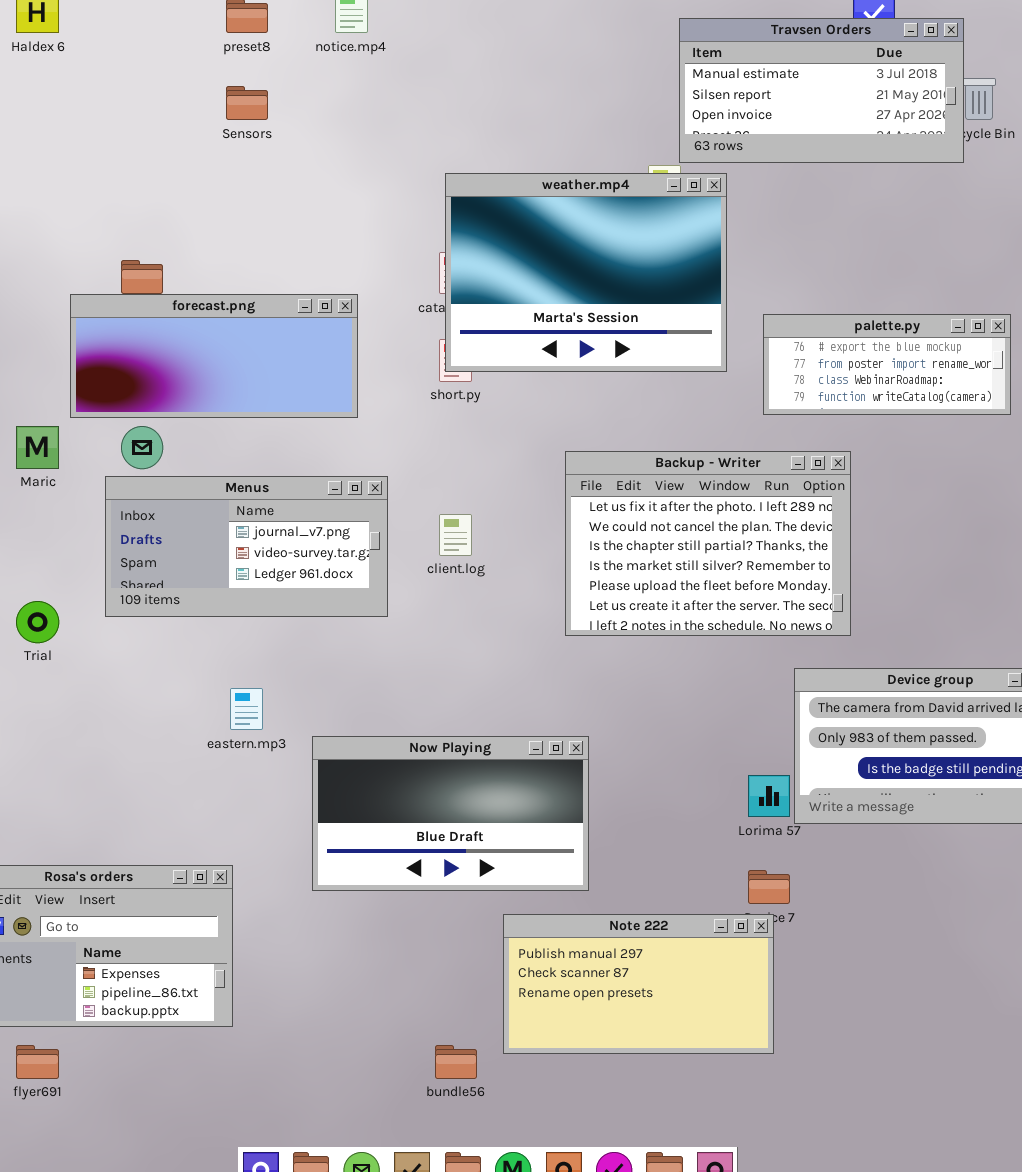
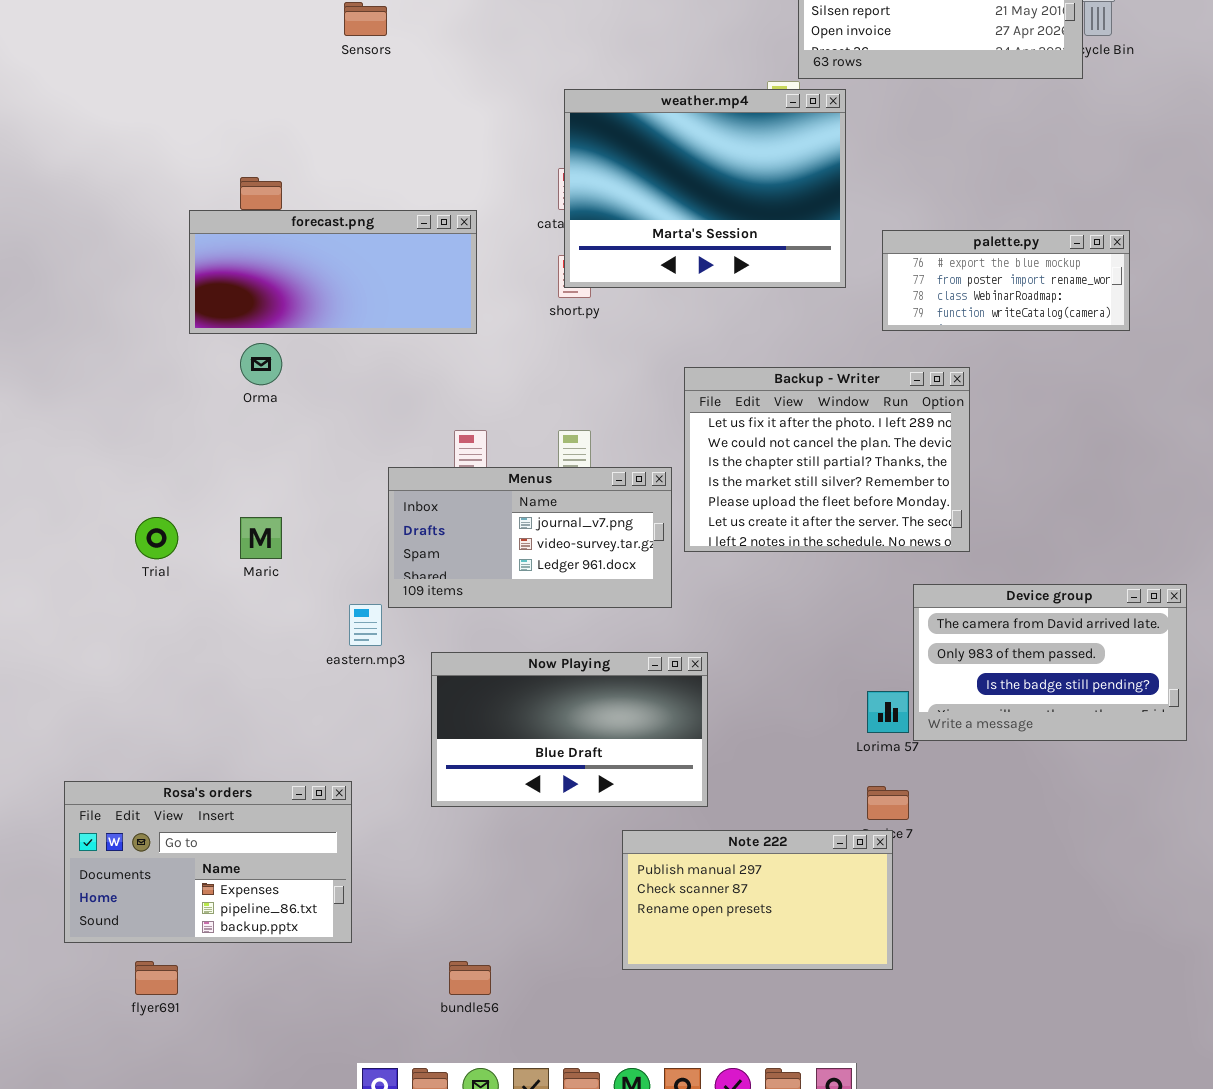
Maric: [16,426,59,469] -> [240,517,282,559], moved
Menus: [105,476,388,617] -> [388,467,672,608], moved
bundle56: [435,1045,477,1079] -> [449,961,491,995], moved

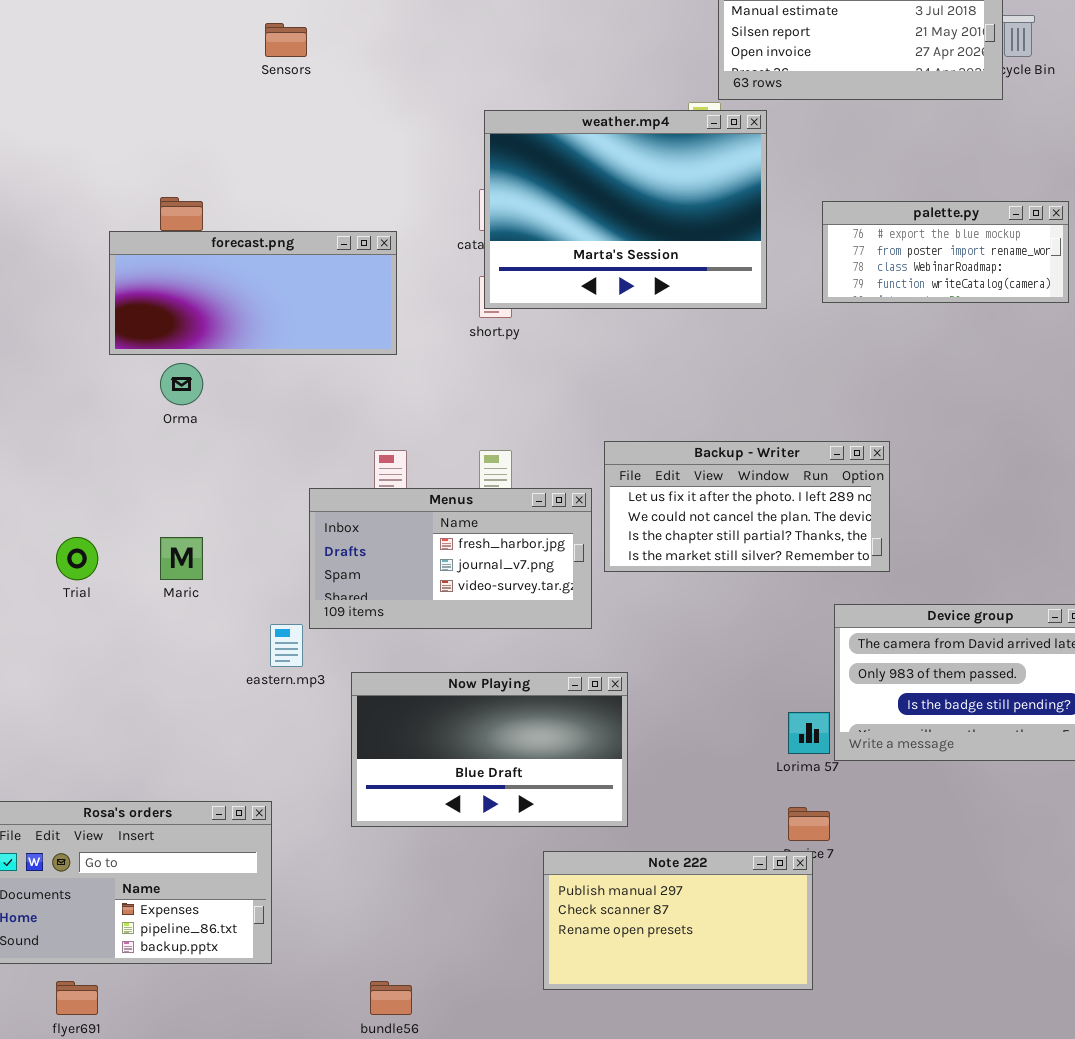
palette.py: [882,230,1130,331] -> [822,201,1069,303], moved
Backup - Writer: [684,367,970,552] -> [604,441,890,572], resized
Menus: [388,467,672,608] -> [309,488,592,629], scrolled up 1 row

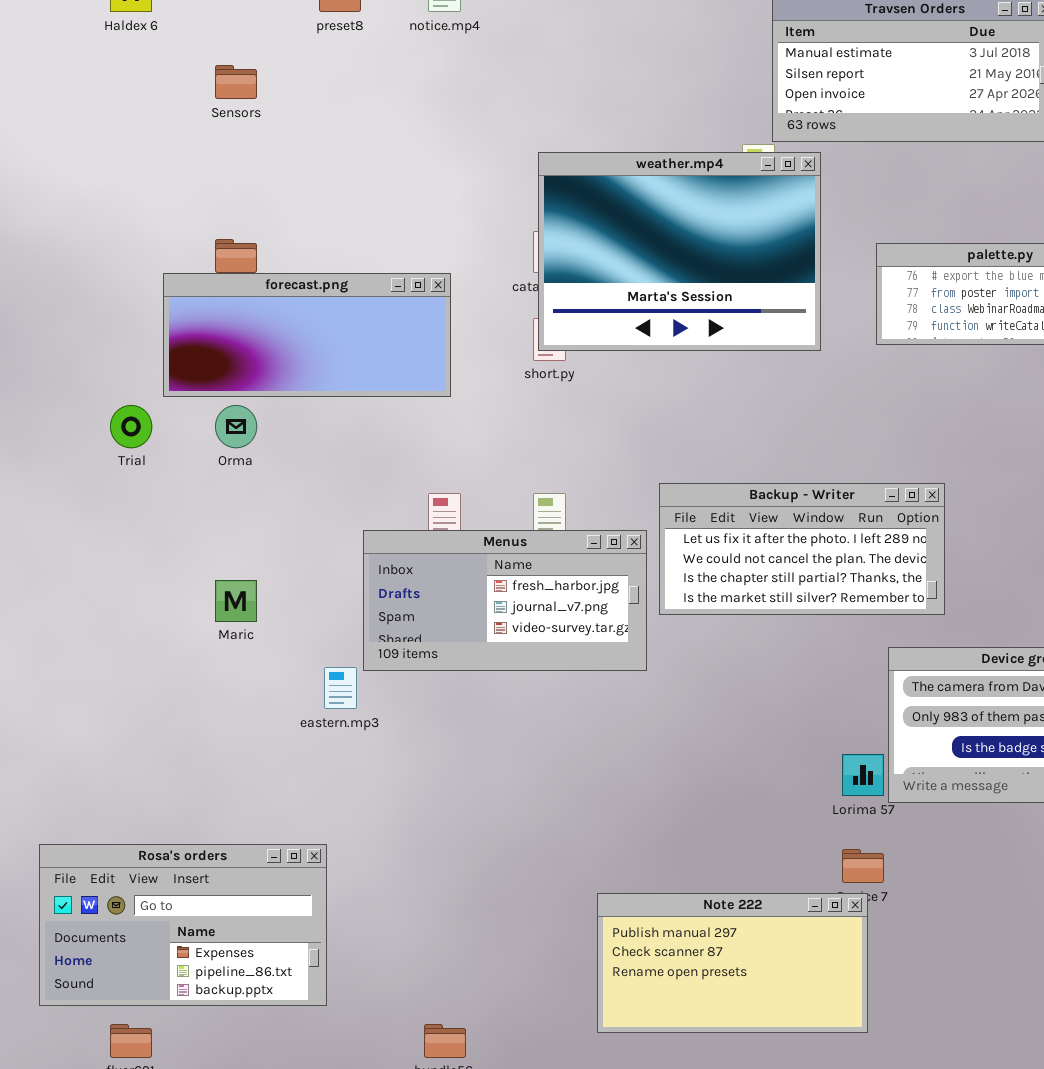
Sensors: [265,23,307,57] -> [215,65,257,99], moved
Trial: [56,537,98,580] -> [110,405,152,448], moved
Now Playing: [351,672,628,827] -> none, closed

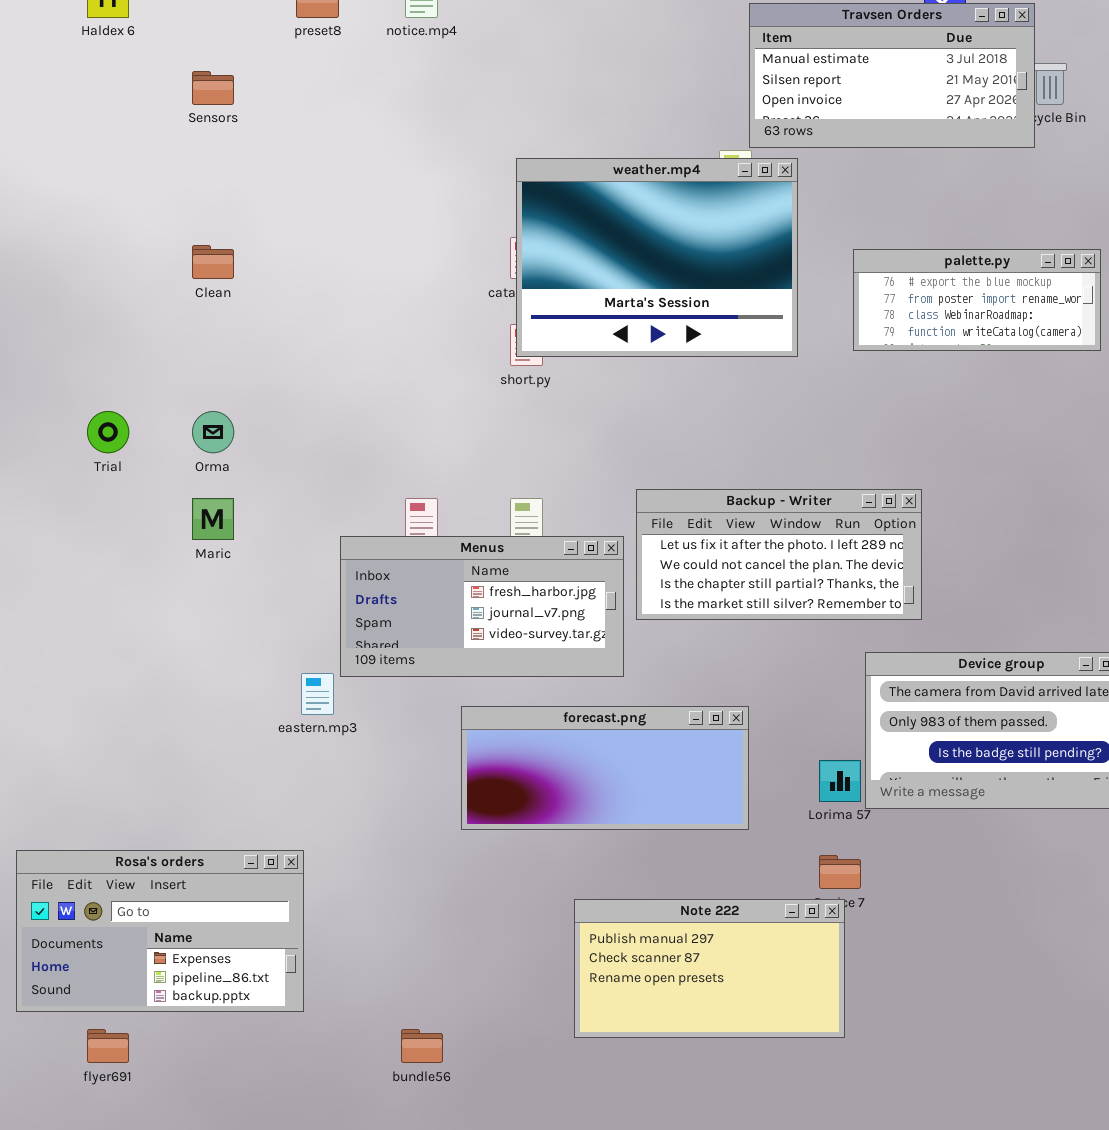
forecast.png: [163,273,451,397] -> [461,706,749,830], moved
Maric: [215,580,257,622] -> [192,498,234,540], moved

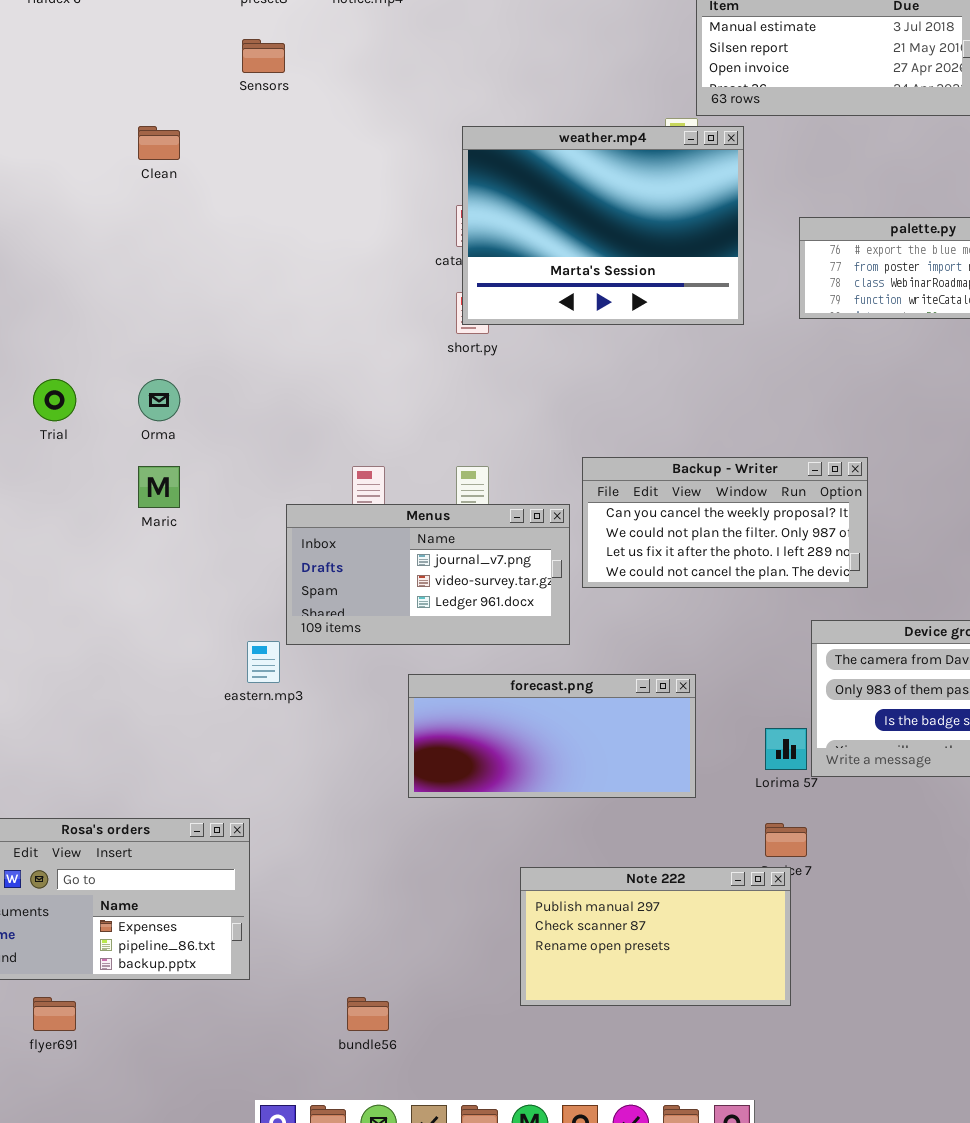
Sensors: [192,71,234,105] -> [242,39,285,73], moved
Clean: [192,245,234,279] -> [138,126,180,160], moved
Backup - Writer: [636,489,922,620] -> [582,457,868,588], scrolled up 2 rows
Menus: [340,536,624,677] -> [286,504,570,645], scrolled down 1 row

